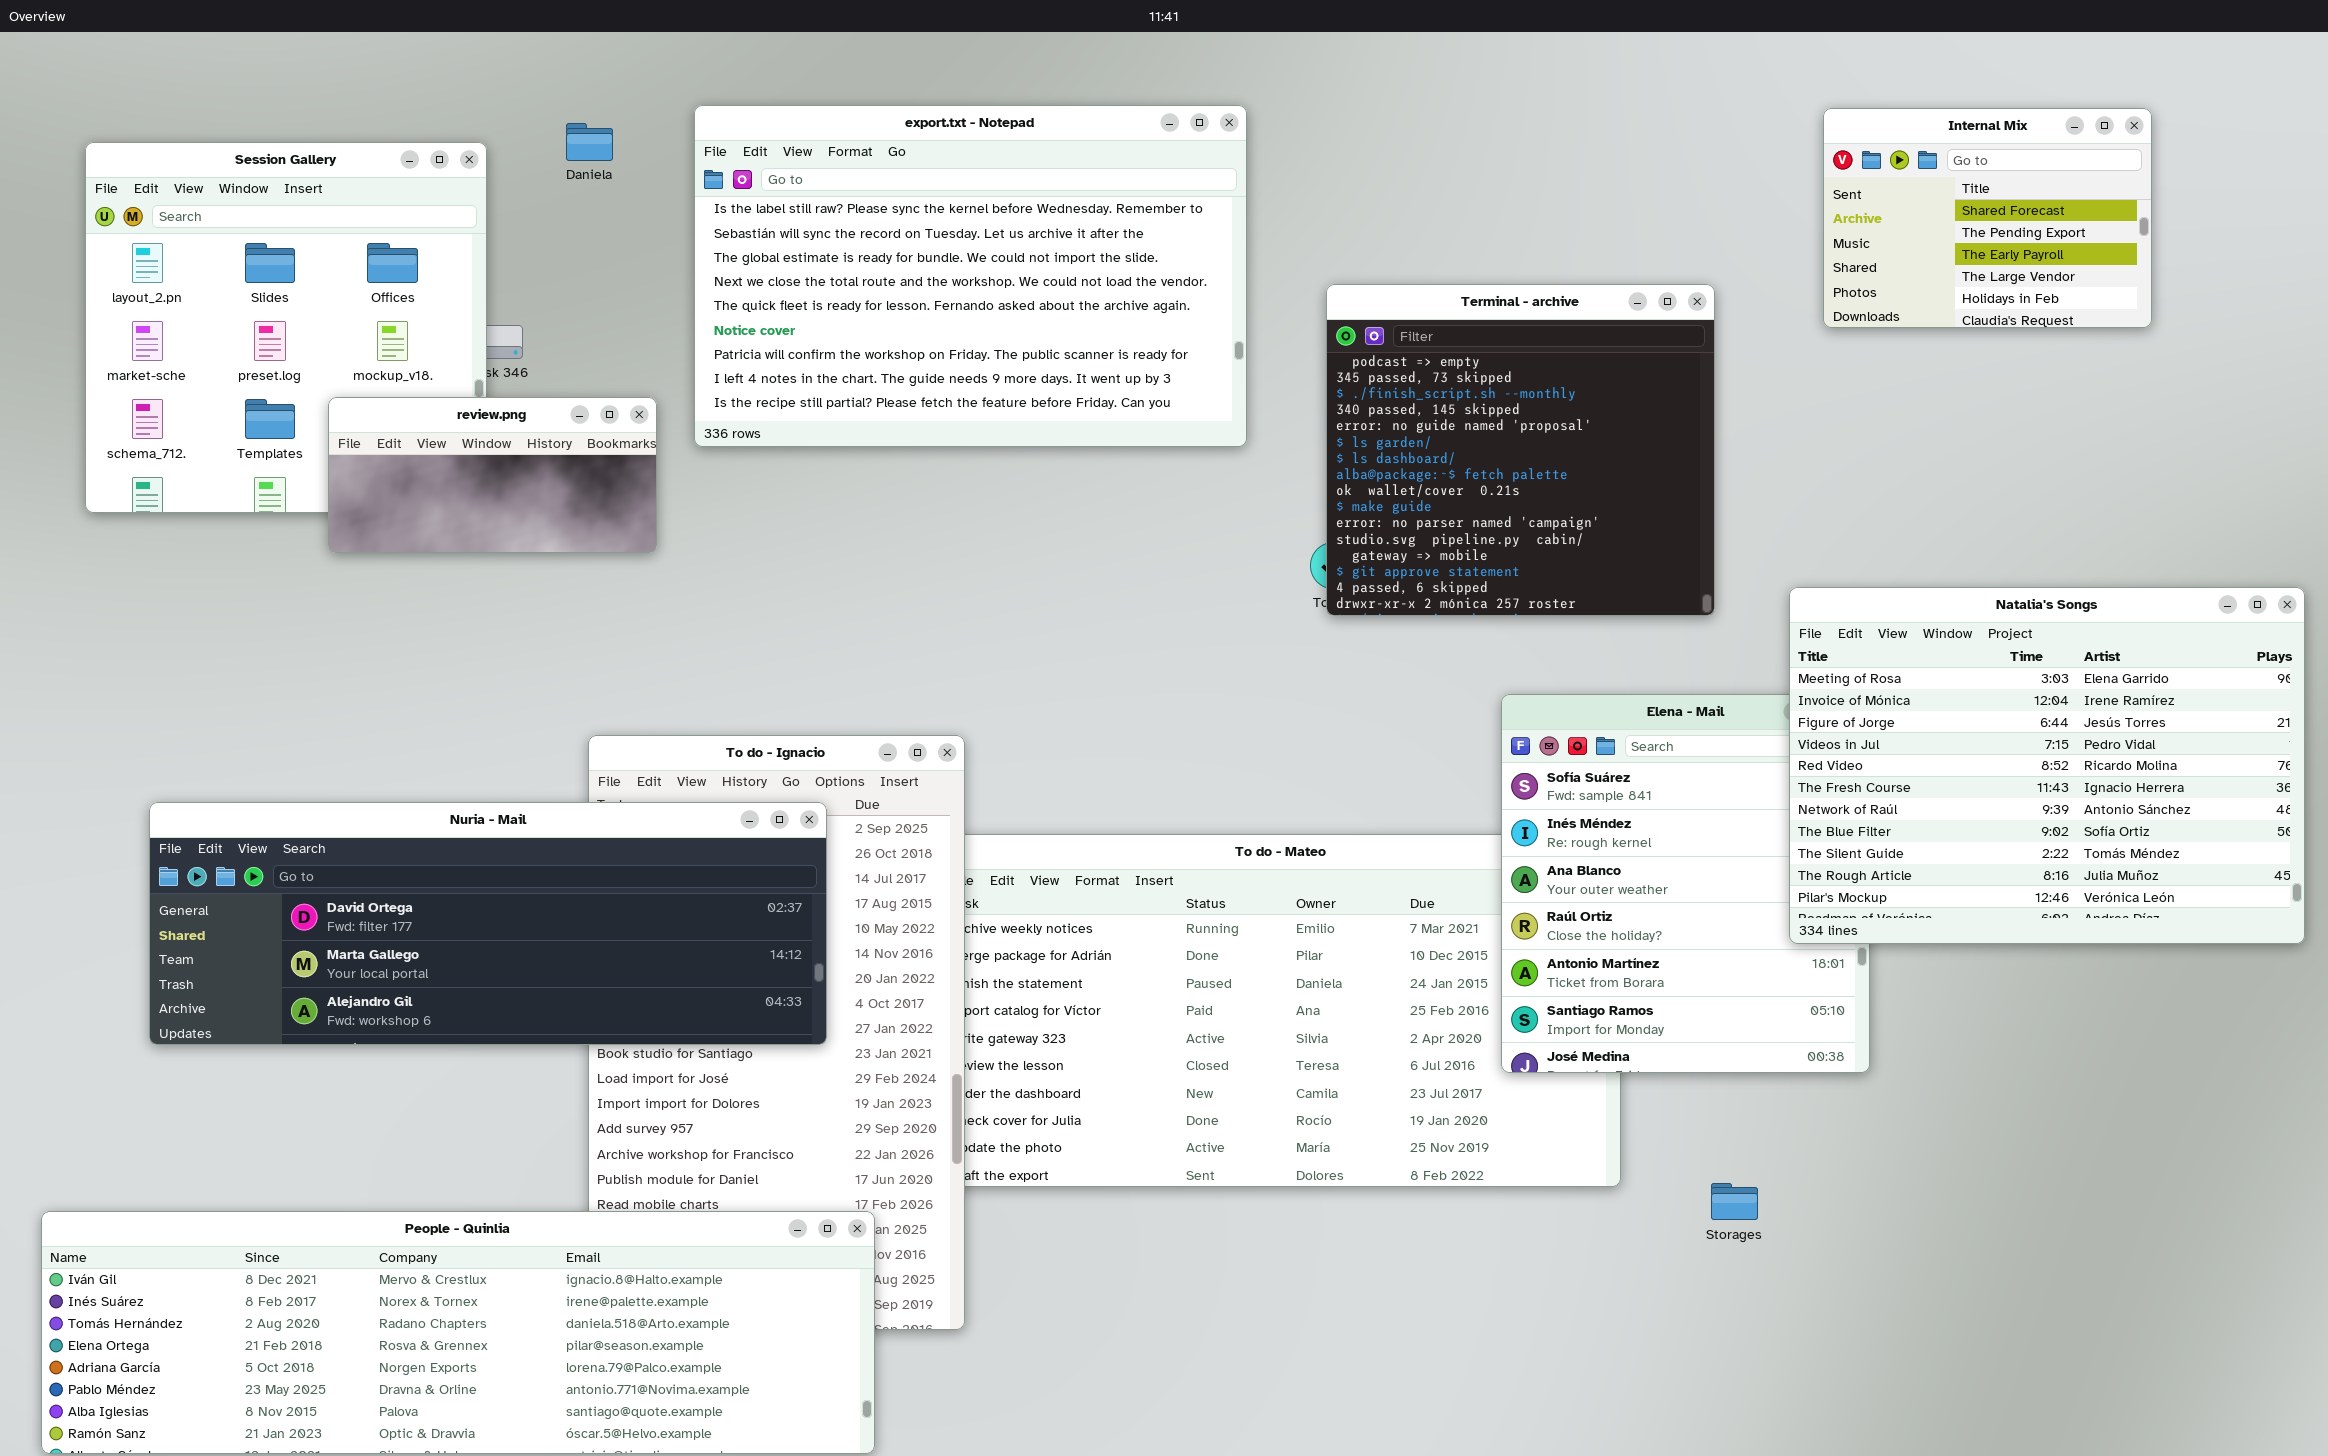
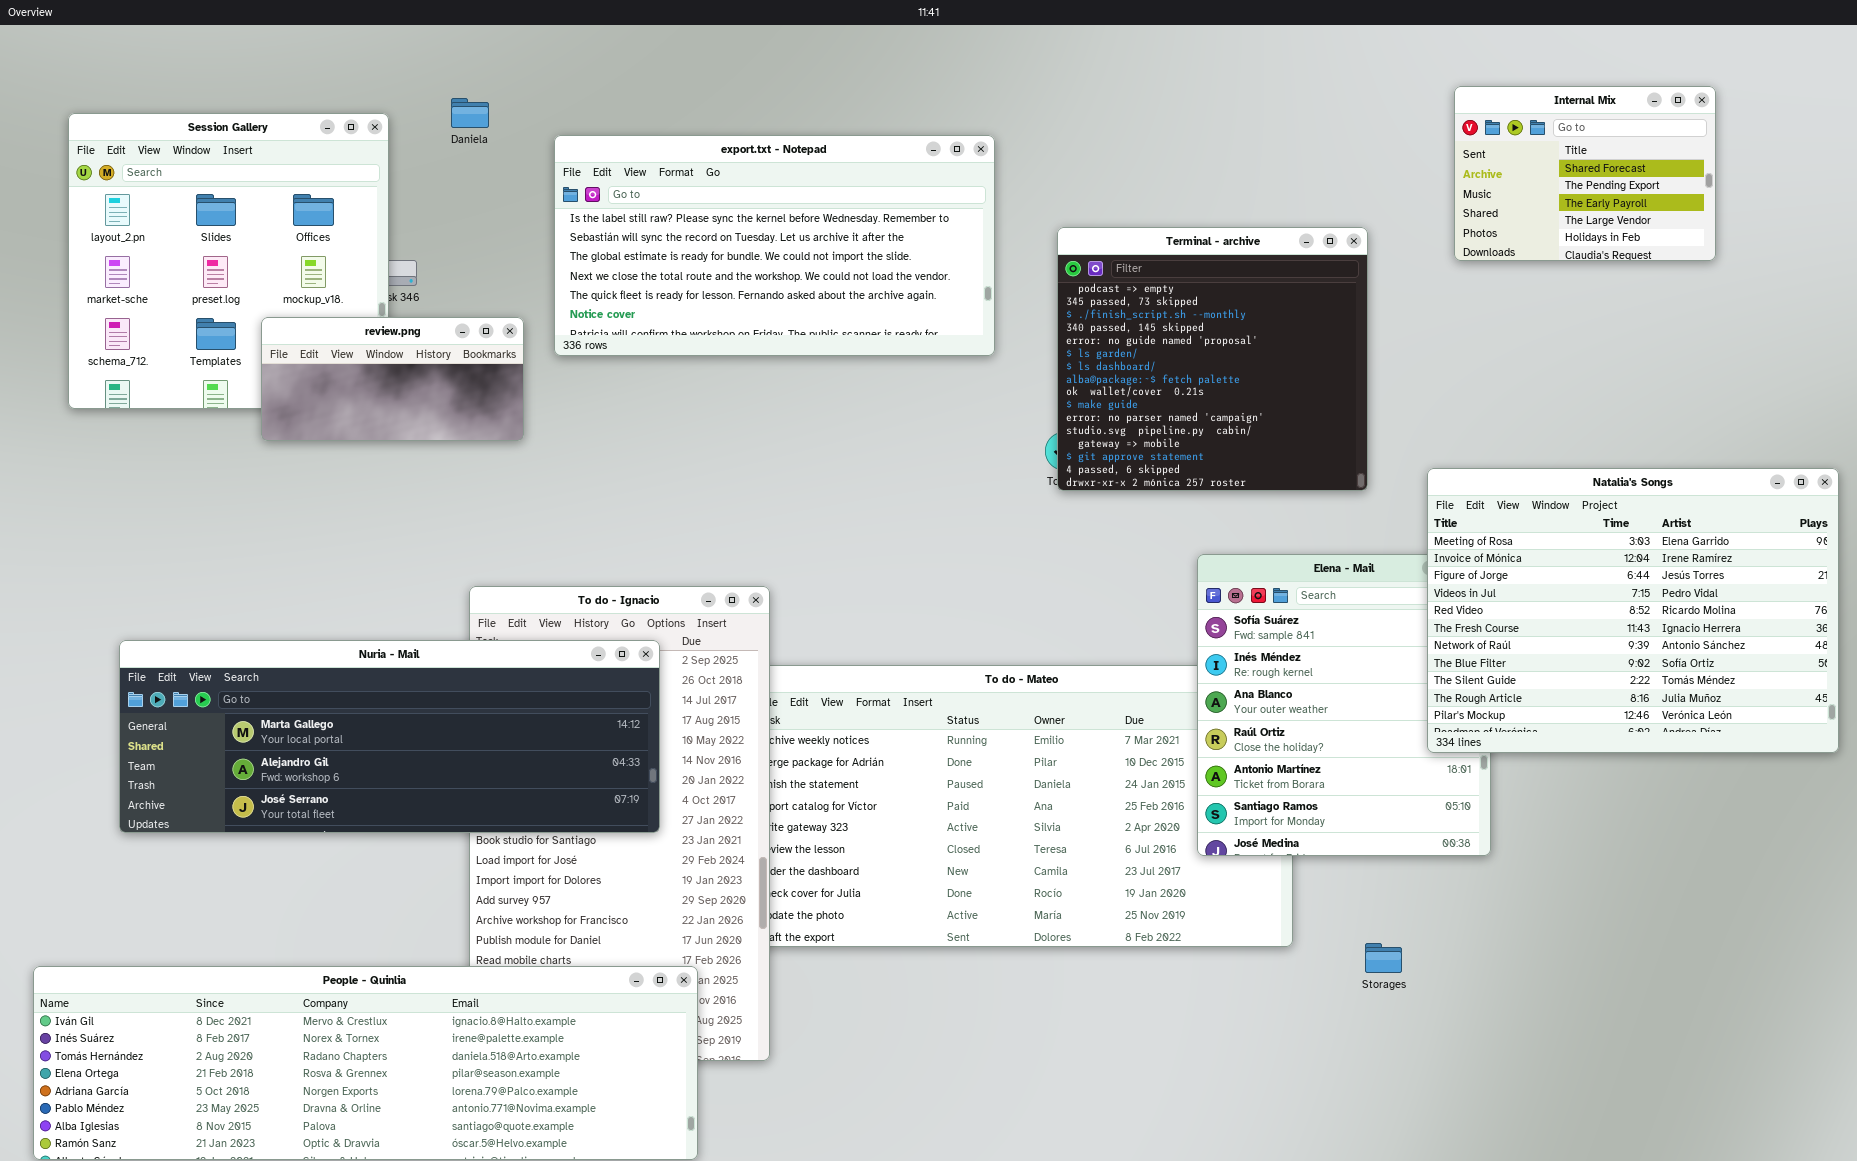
export.txt - Notepad: [694,105,1247,447] -> [554,135,995,356], resized
Nuria - Mail: [149,802,827,1045] -> [119,640,660,833], scrolled down 1 row

